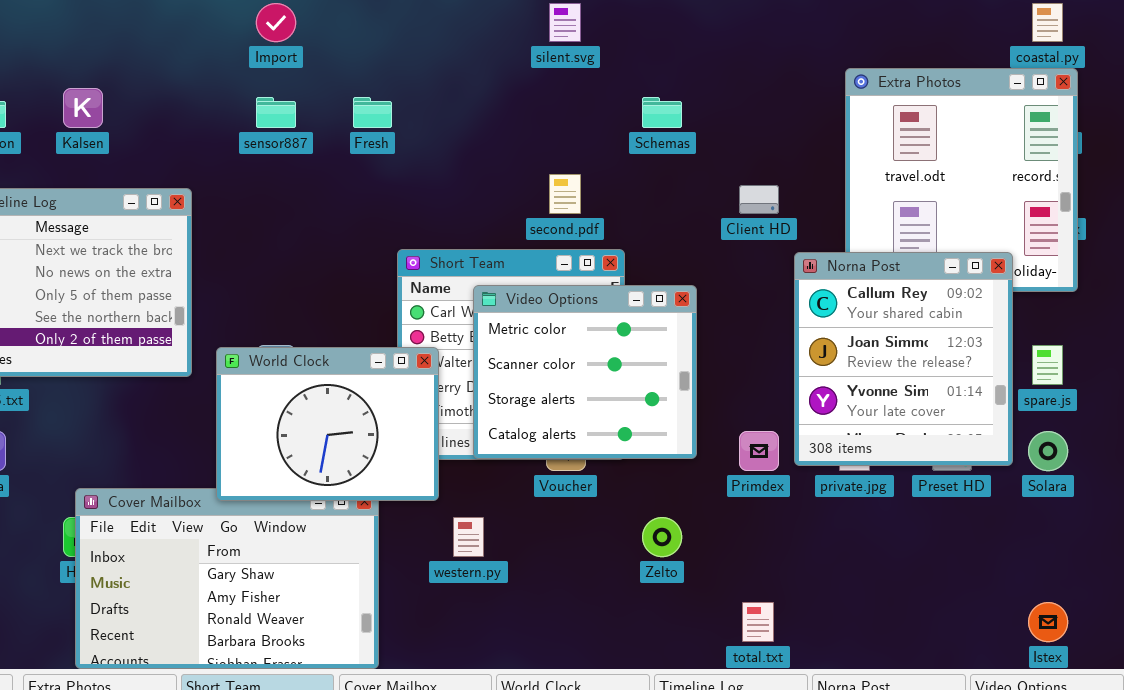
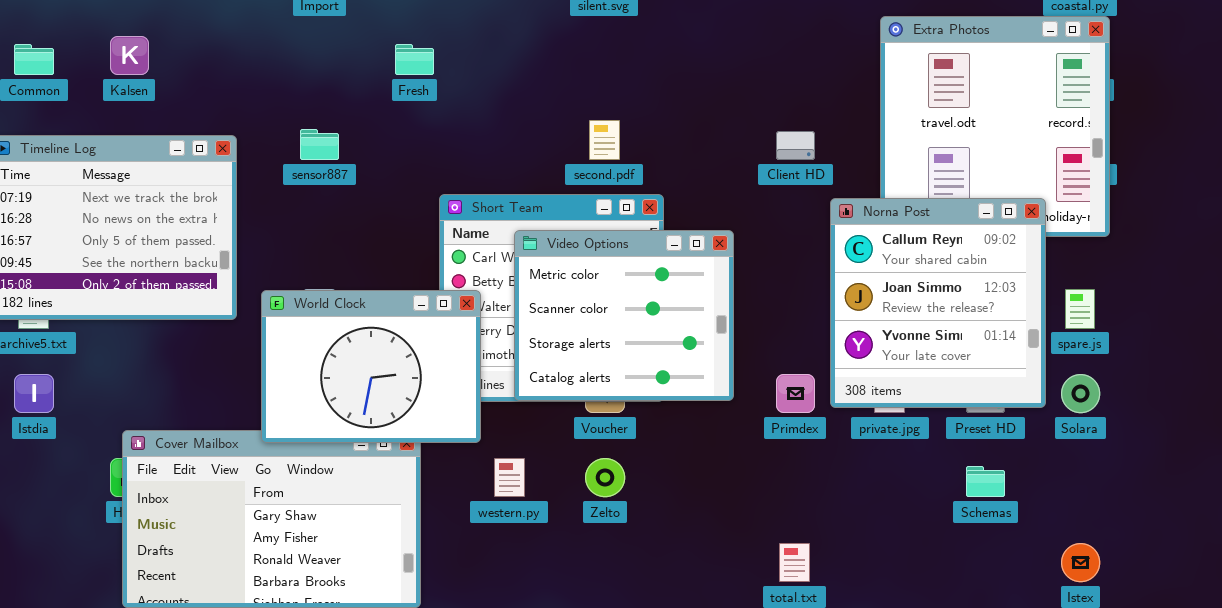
sensor887: [256,97,296,128] -> [300,129,339,160], moved
Schemas: [642,97,682,128] -> [966,466,1005,497], moved
Zelto: [642,517,682,557] -> [585,458,625,497], moved

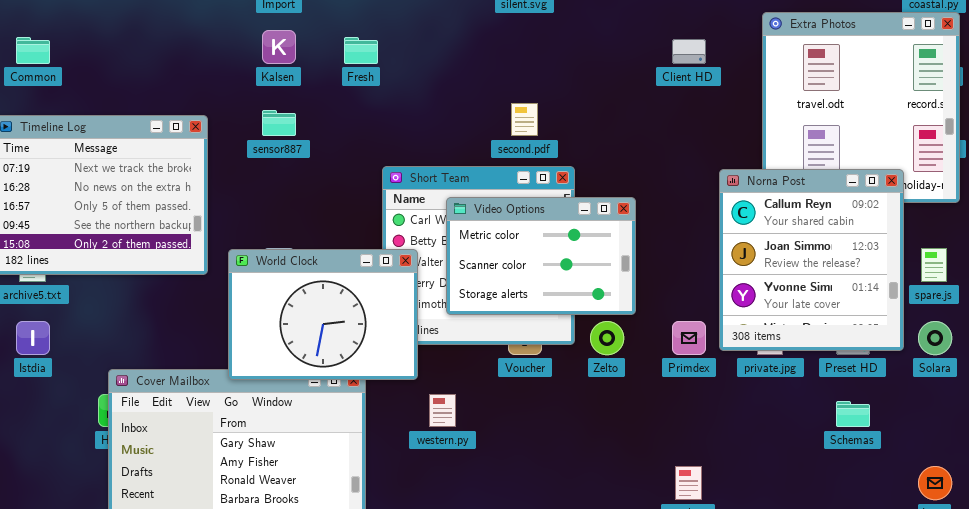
Kalsen: [110,36,149,75] -> [262,30,296,64], moved
Client HD: [776,131,815,160] -> [672,39,706,64], moved
Video Options: [514,230,734,401] -> [446,197,636,315], resized
Zelto: [585,458,625,497] -> [590,321,624,355], moved

